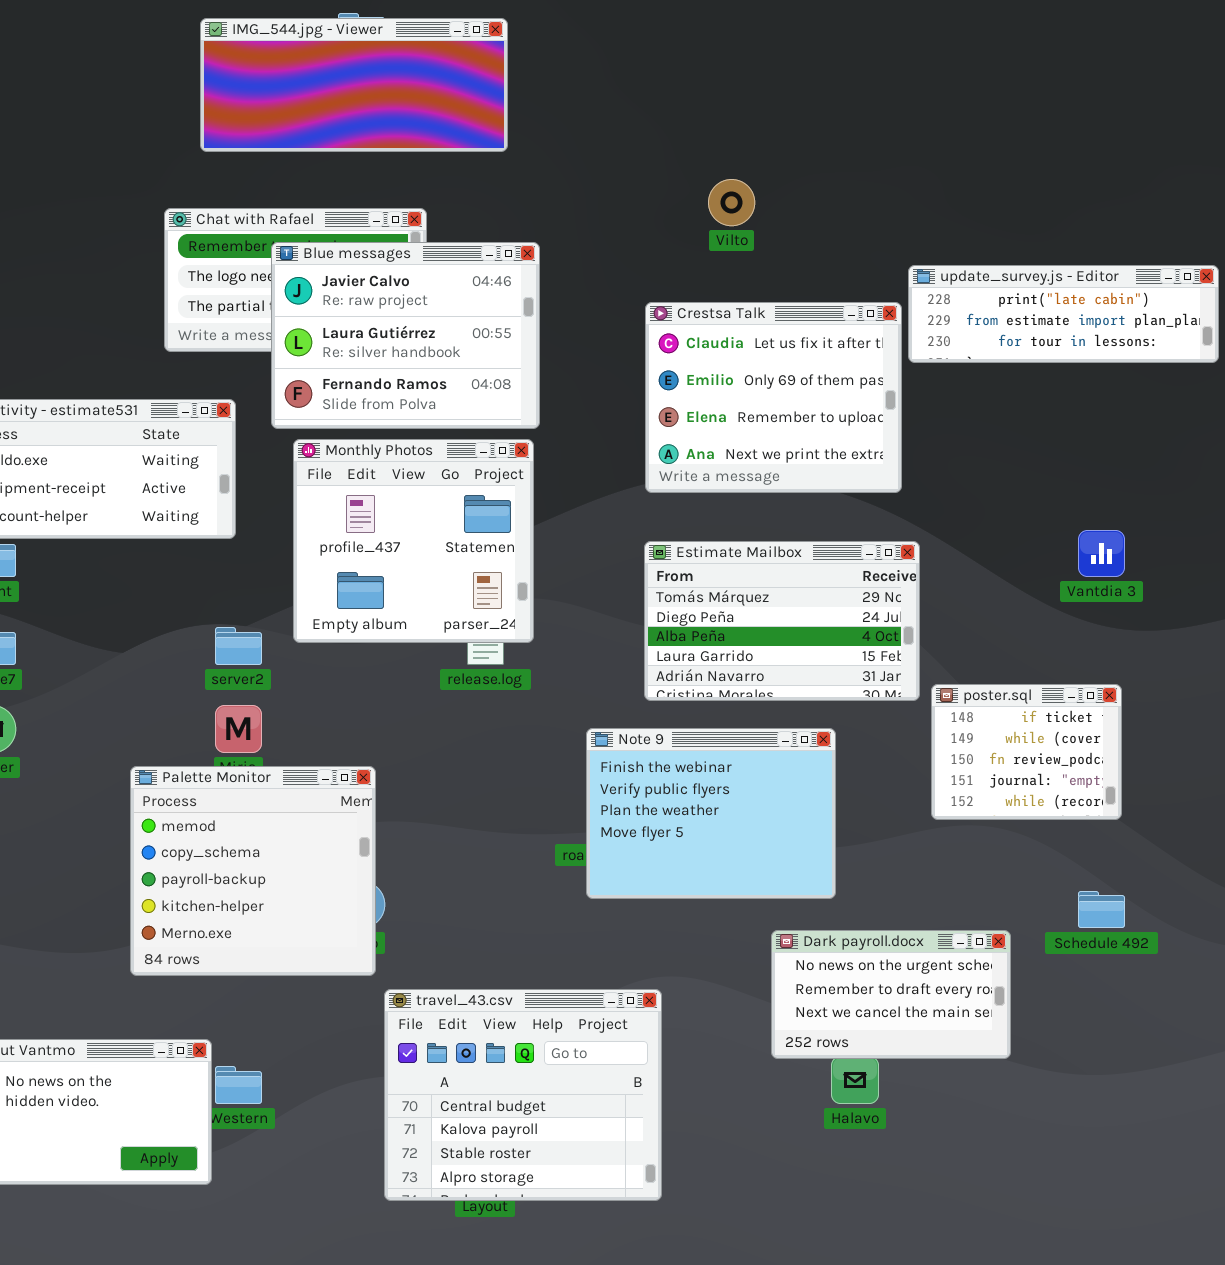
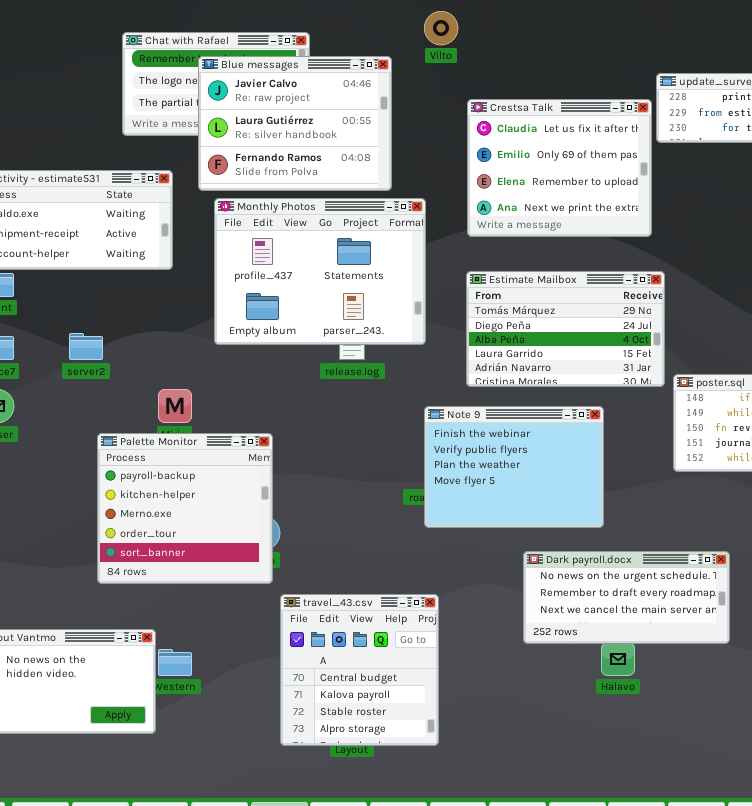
Vilto: [708,179,755,226] -> [424,11,458,45], moved
Monthly Photos: [293,439,534,643] -> [214,198,426,345], resized
server2: [215,627,262,665] -> [69,333,103,360], moved
Palette Monitor: [130,766,376,976] -> [97,433,273,584], scrolled down 2 rows
Dark payroll.docx: [771,930,1011,1059] -> [523,551,730,644], resized
travel_43.csv: [384,989,662,1201] -> [280,594,439,746], resized

